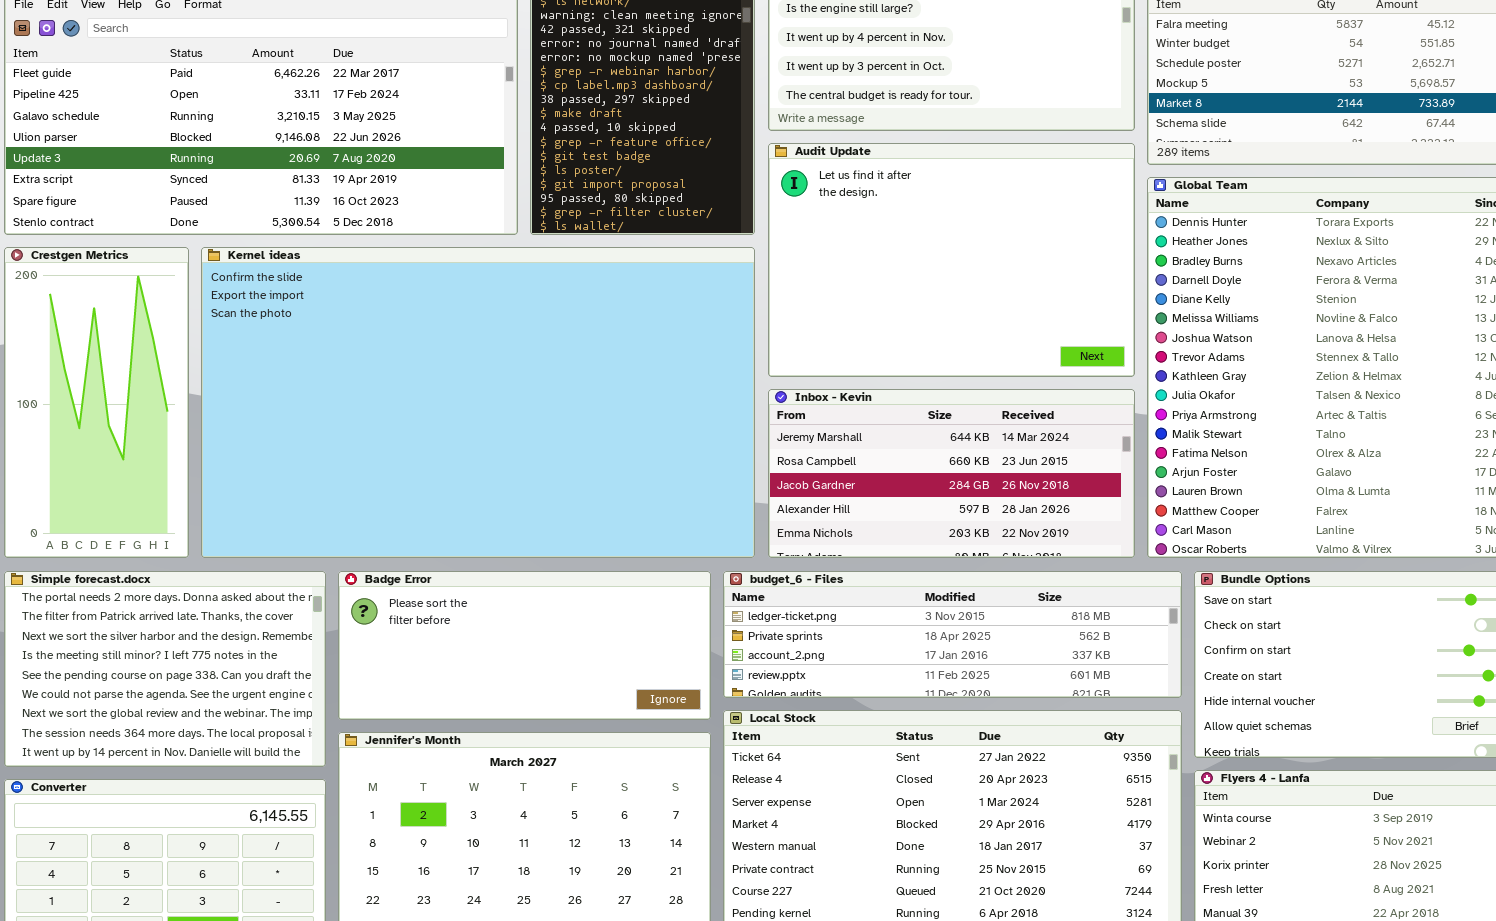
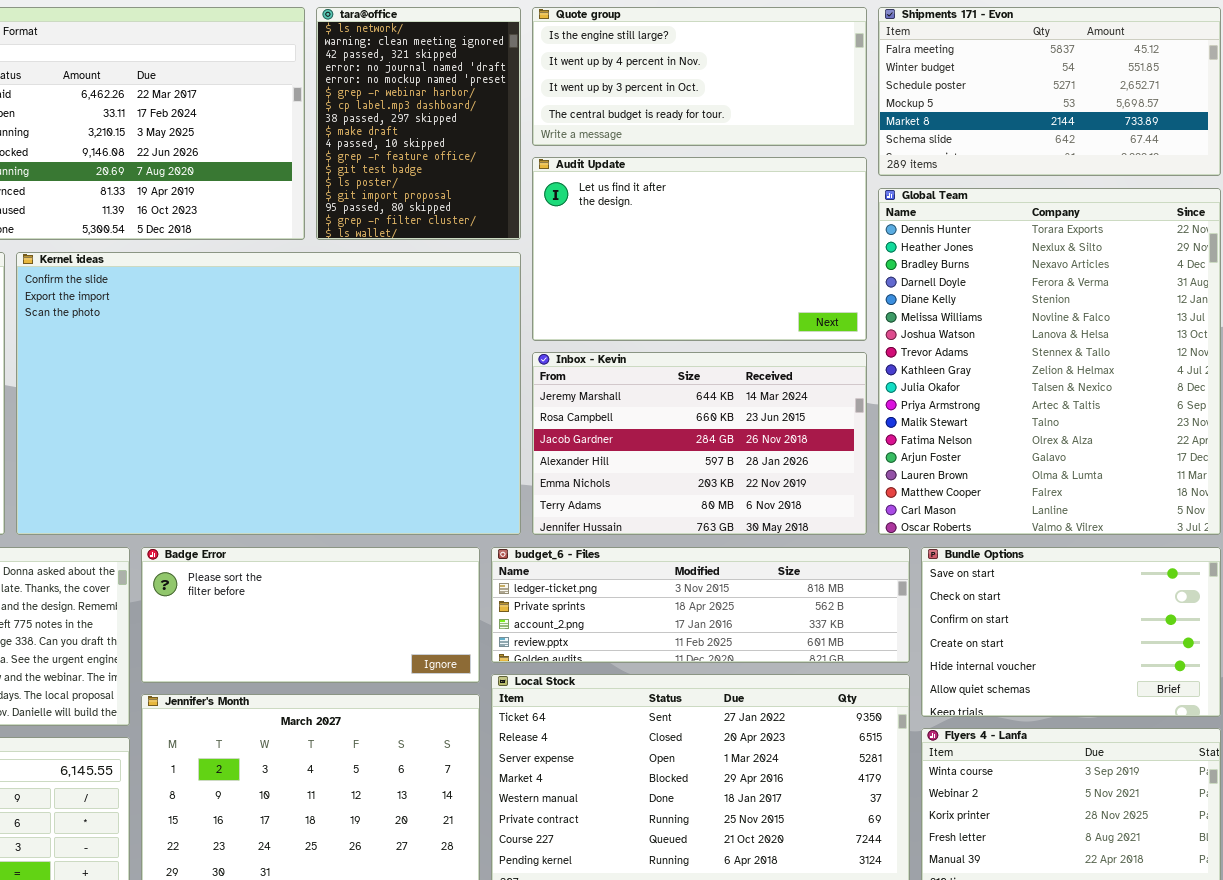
Audit Update: [768,143,1135,377] -> [532,157,867,341], resized
Inbox - Kevin: [768,389,1135,558] -> [532,352,867,535], resized

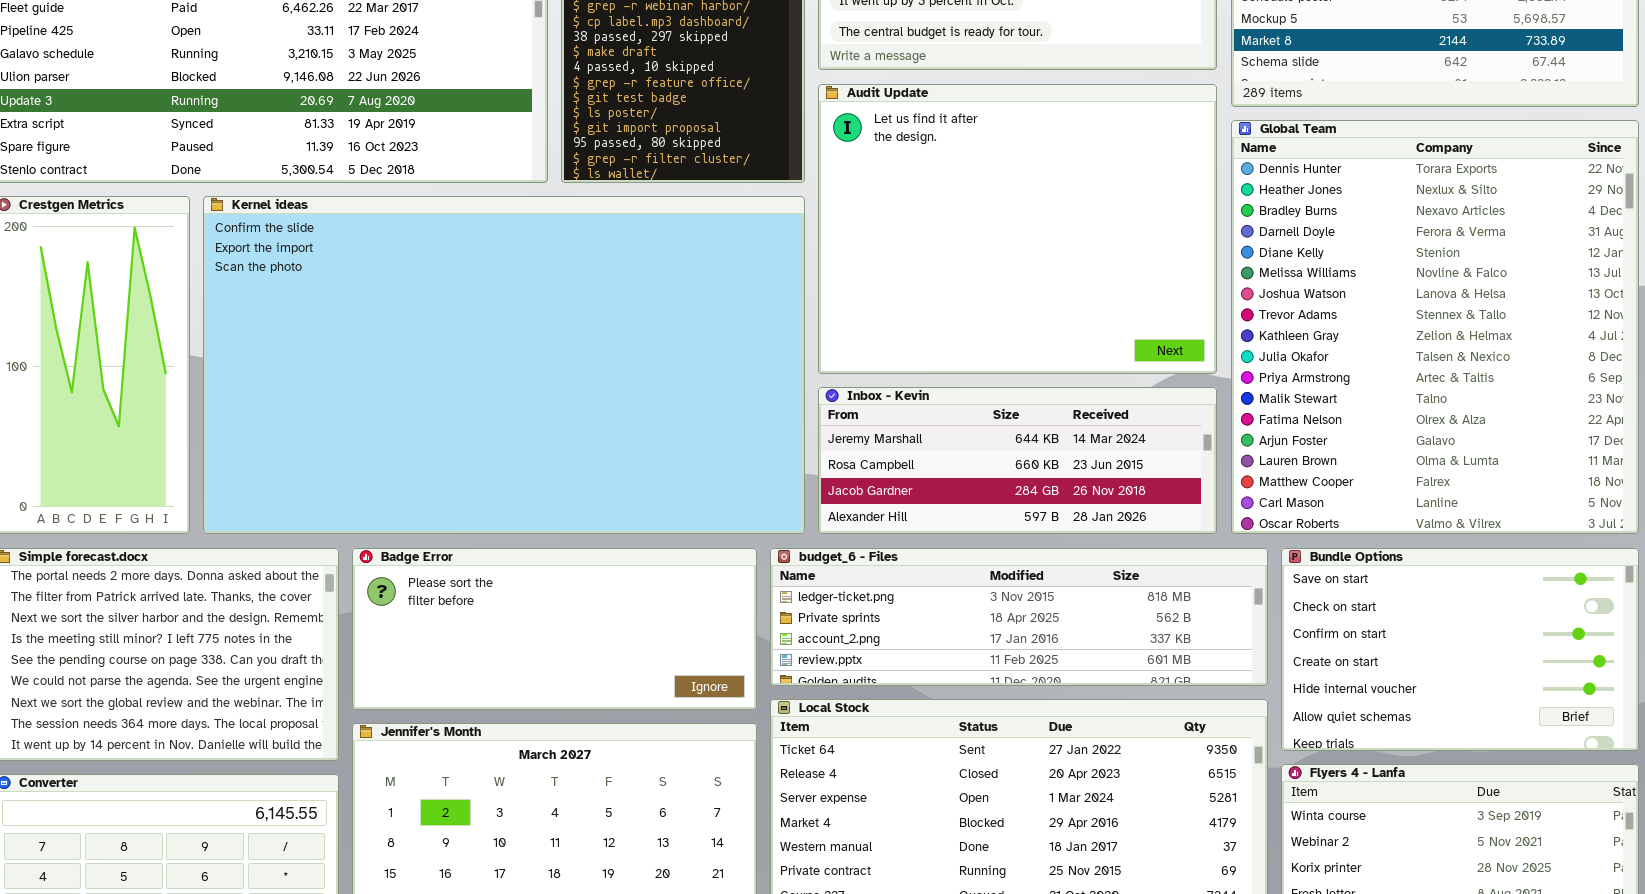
Audit Update: [532,157,867,341] -> [818,84,1217,374], resized
Inbox - Kevin: [532,352,867,535] -> [818,387,1217,534], resized

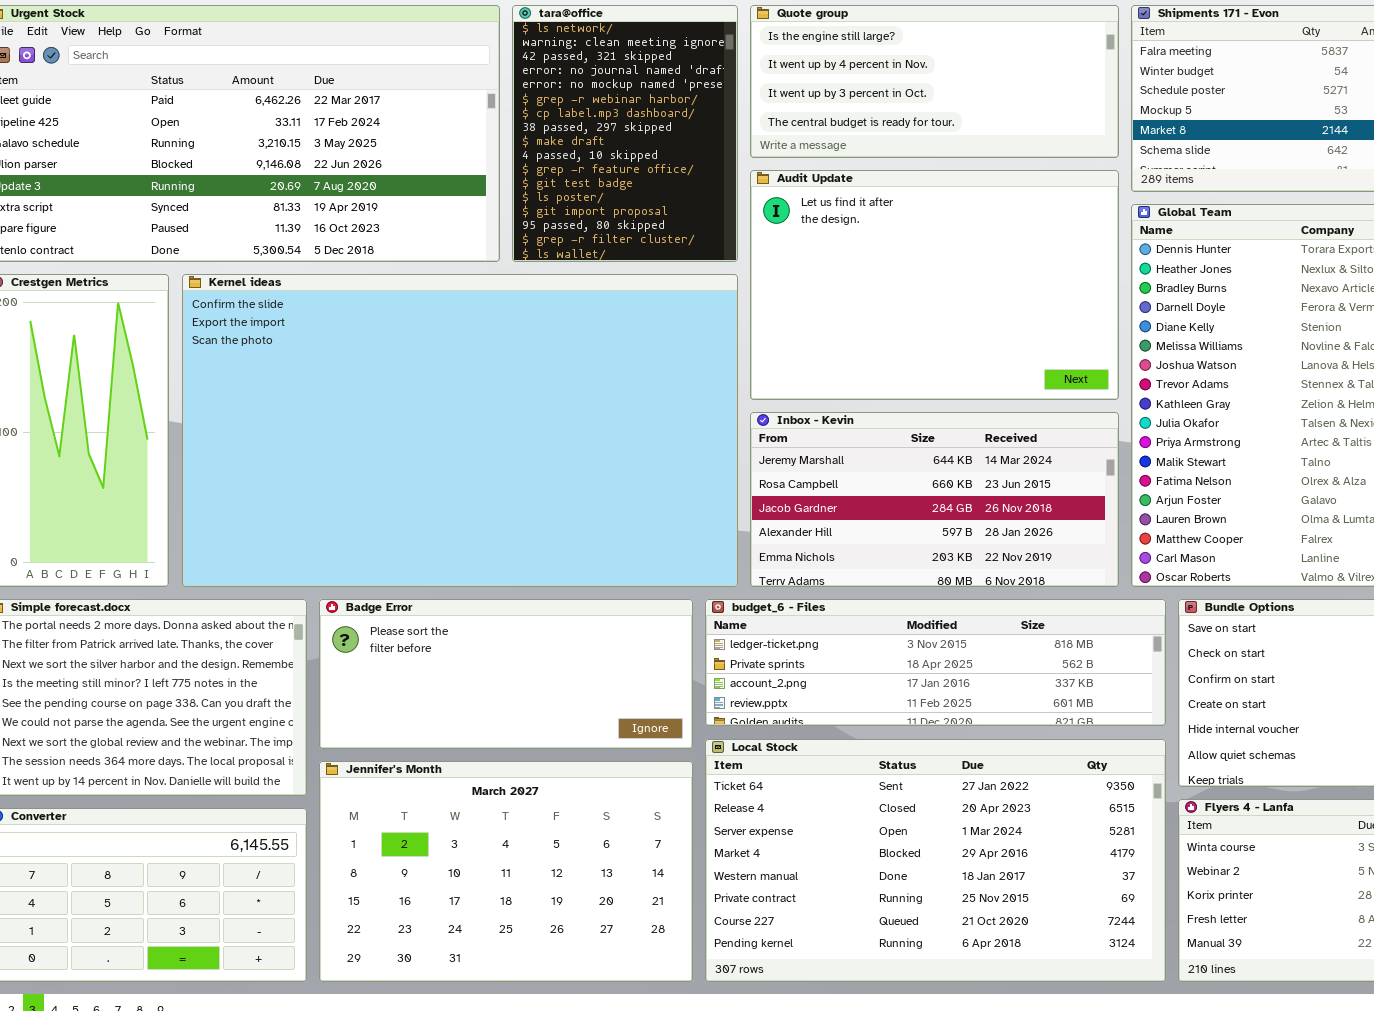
Audit Update: [818,84,1217,374] -> [750,170,1119,400], resized
Inbox - Kevin: [818,387,1217,534] -> [750,412,1119,587], resized

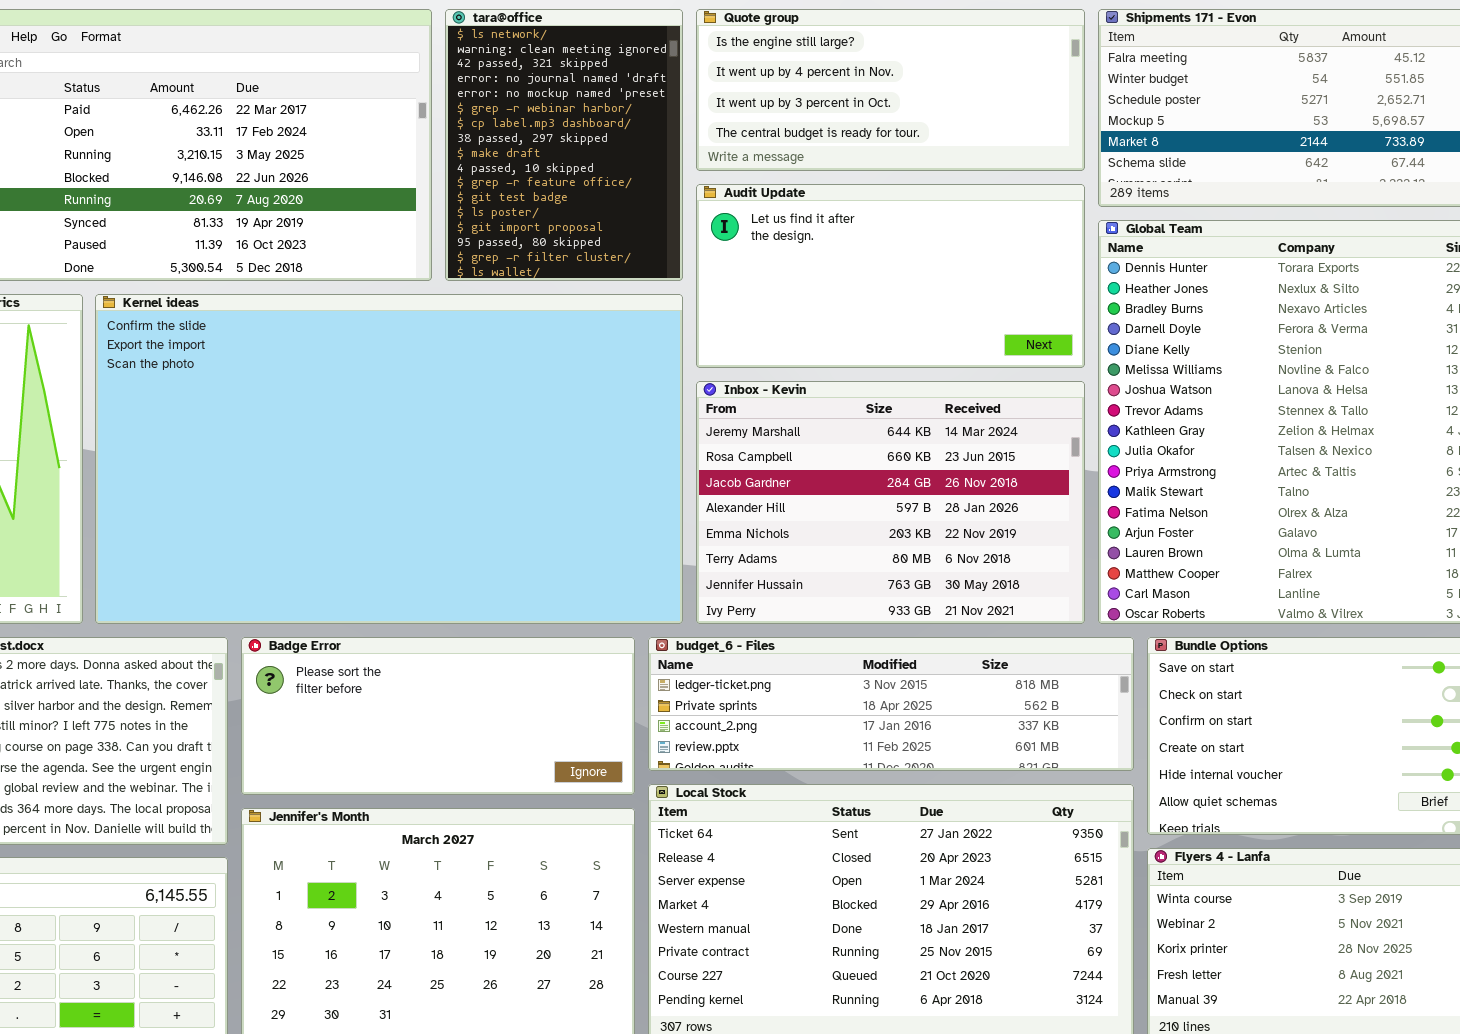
Audit Update: [750,170,1119,400] -> [696,184,1085,368], resized
Inbox - Kevin: [750,412,1119,587] -> [696,381,1085,624], resized

